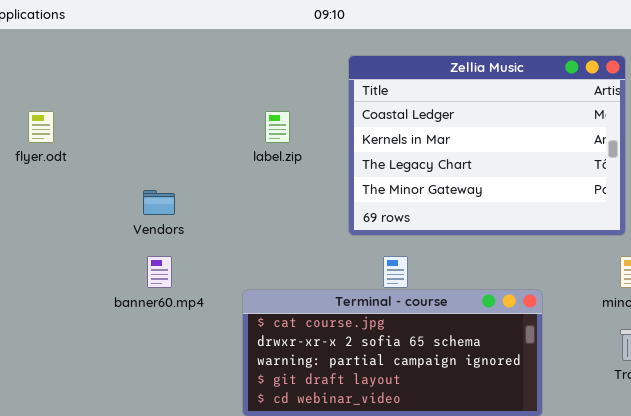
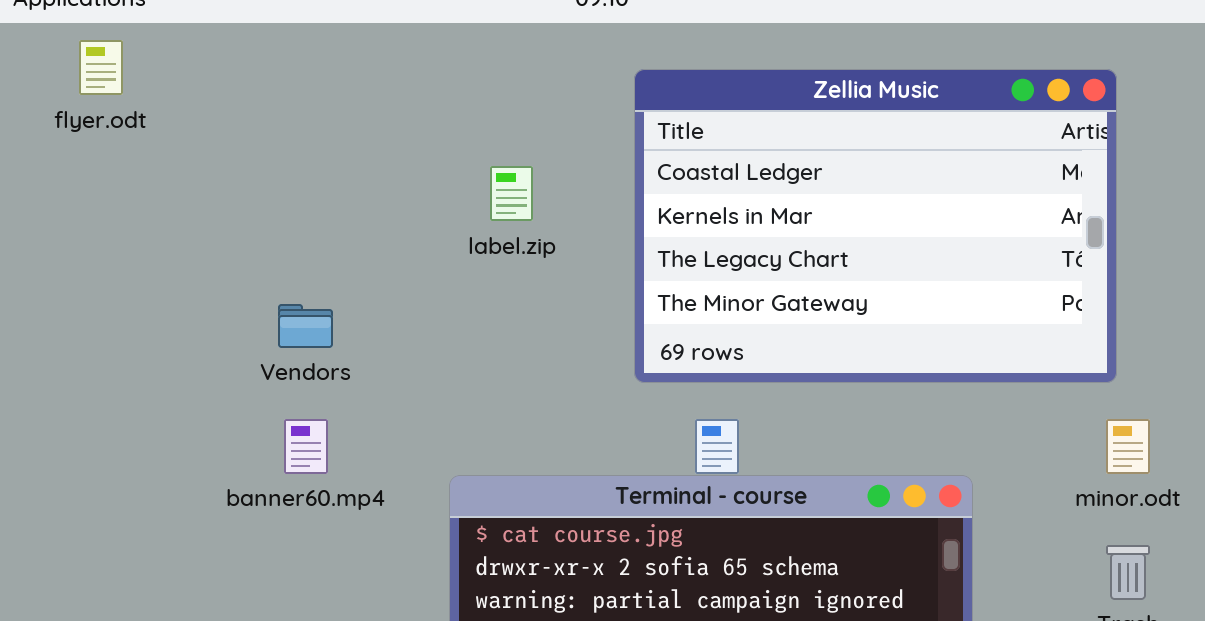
flyer.odt: [28,111,54,143] -> [79,40,123,95], moved

